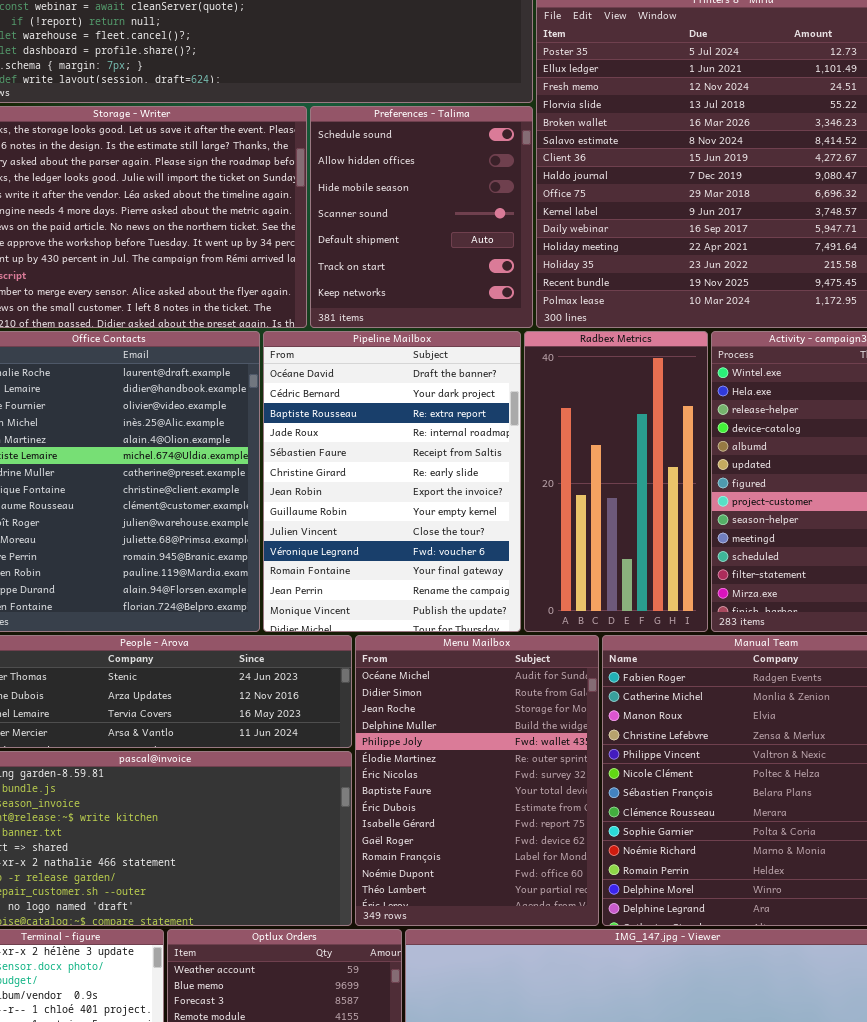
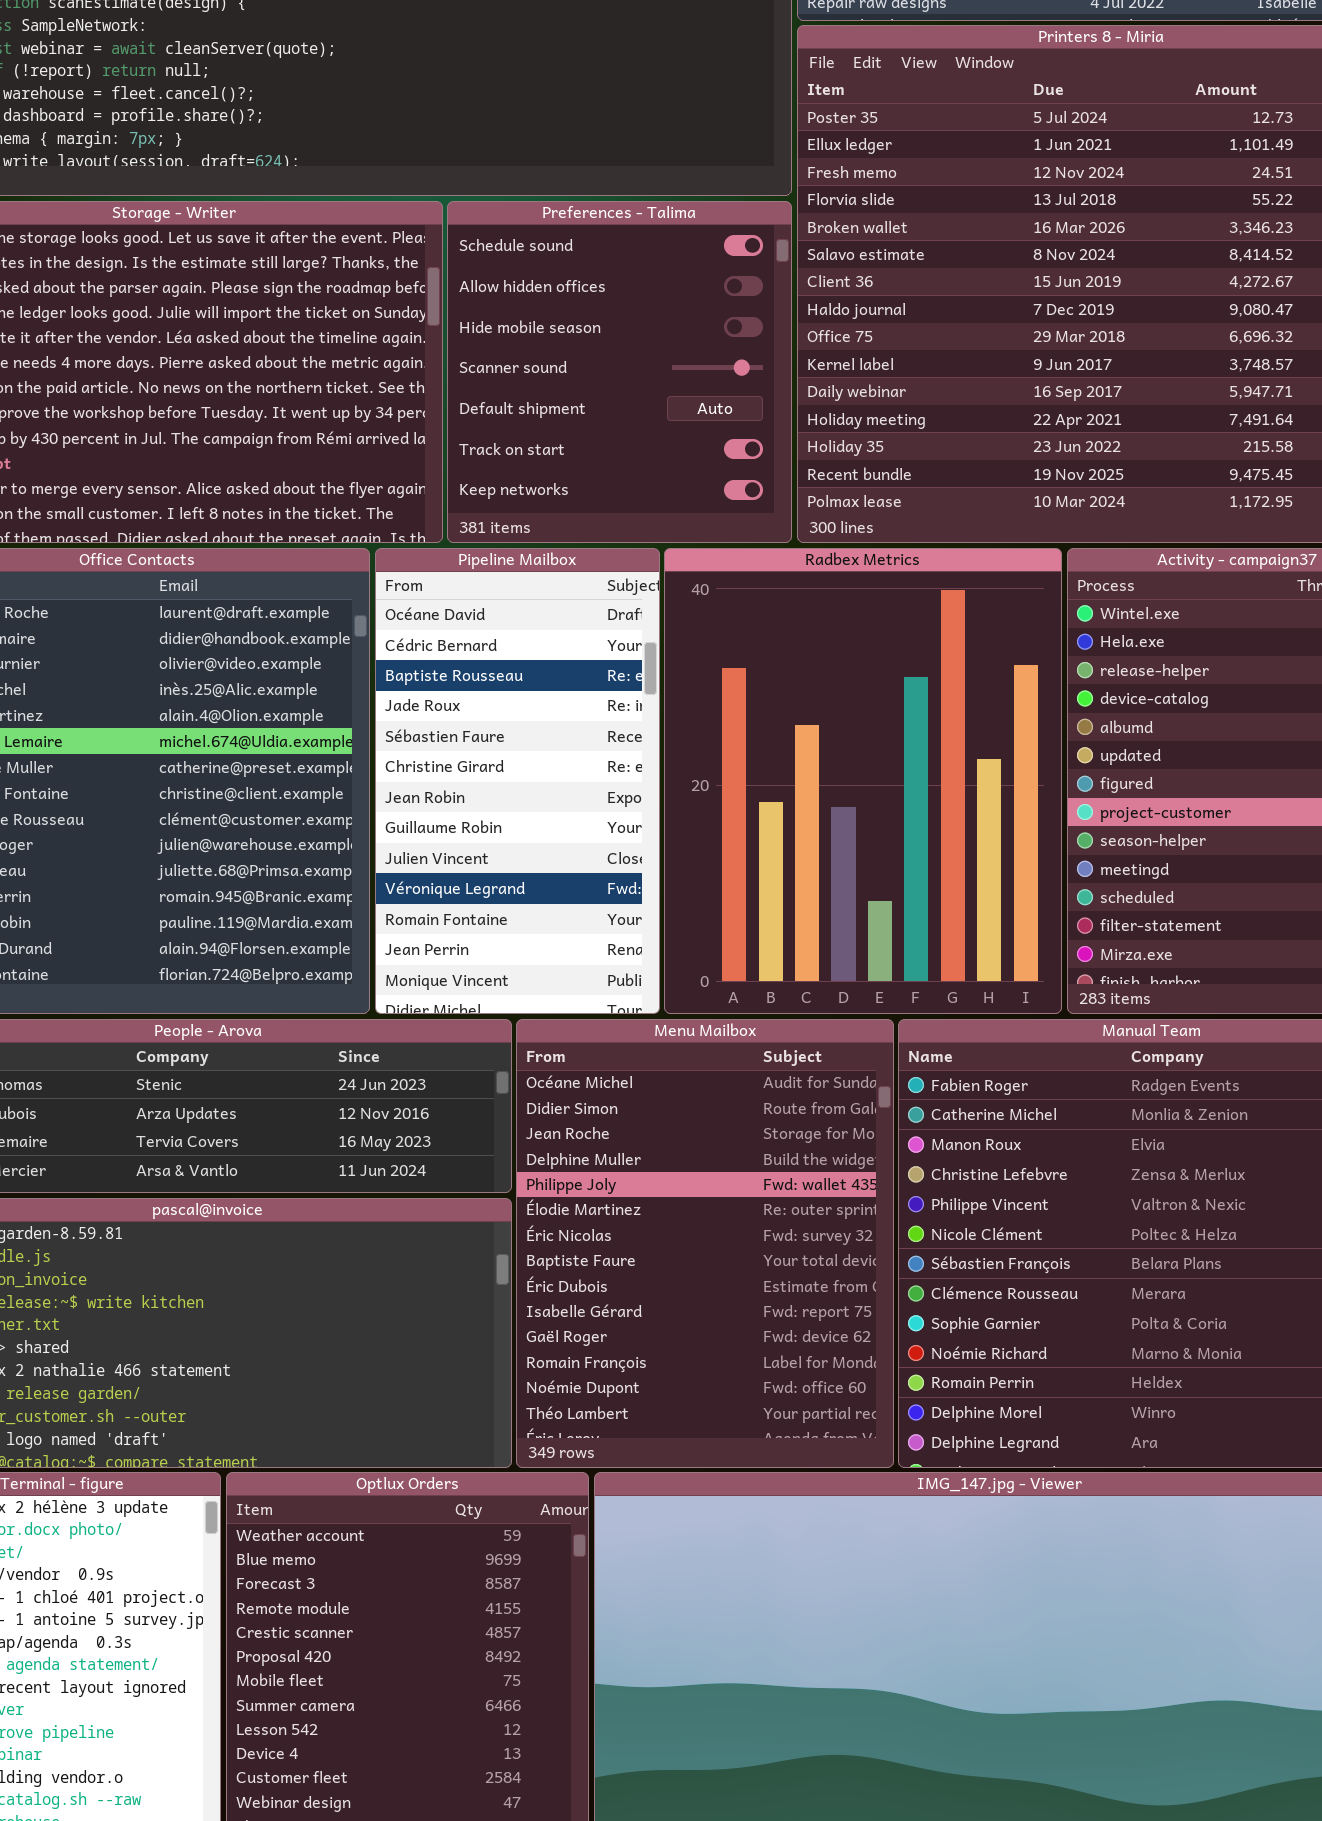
Pipeline Mailbox: [263,331,521,632] -> [375,548,660,1014], resized
Radbex Metrics: [524,331,708,632] -> [664,548,1062,1014], resized

